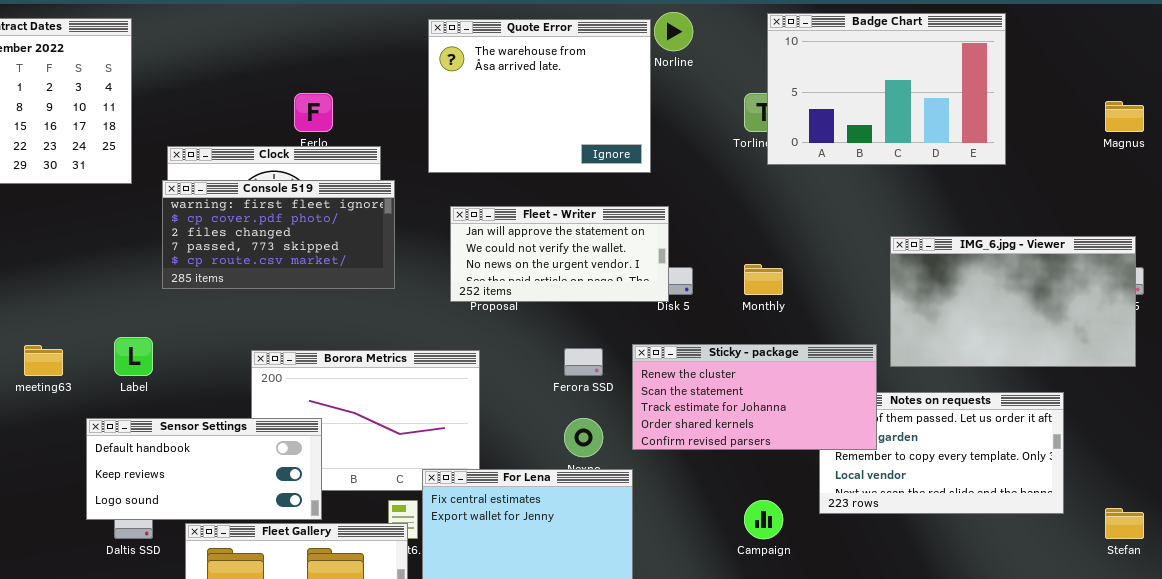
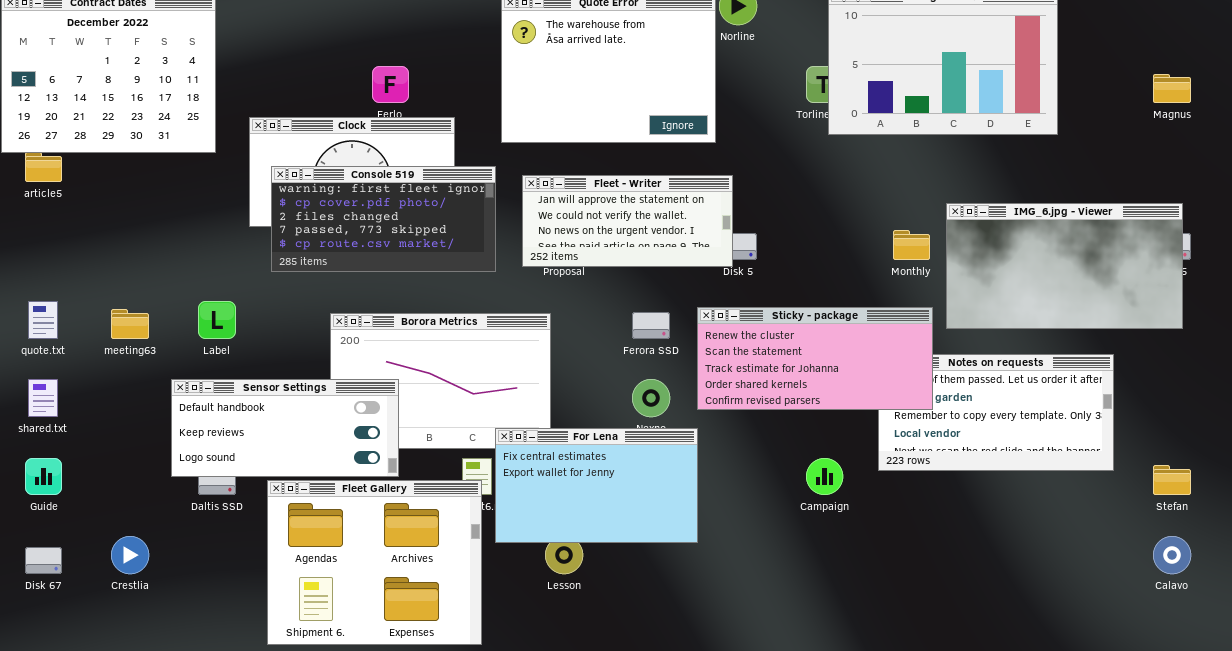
Console 519: [162,180,395,289] -> [271,166,496,272], moved
Monthly: [744,264,783,295] -> [893,230,930,260], moved

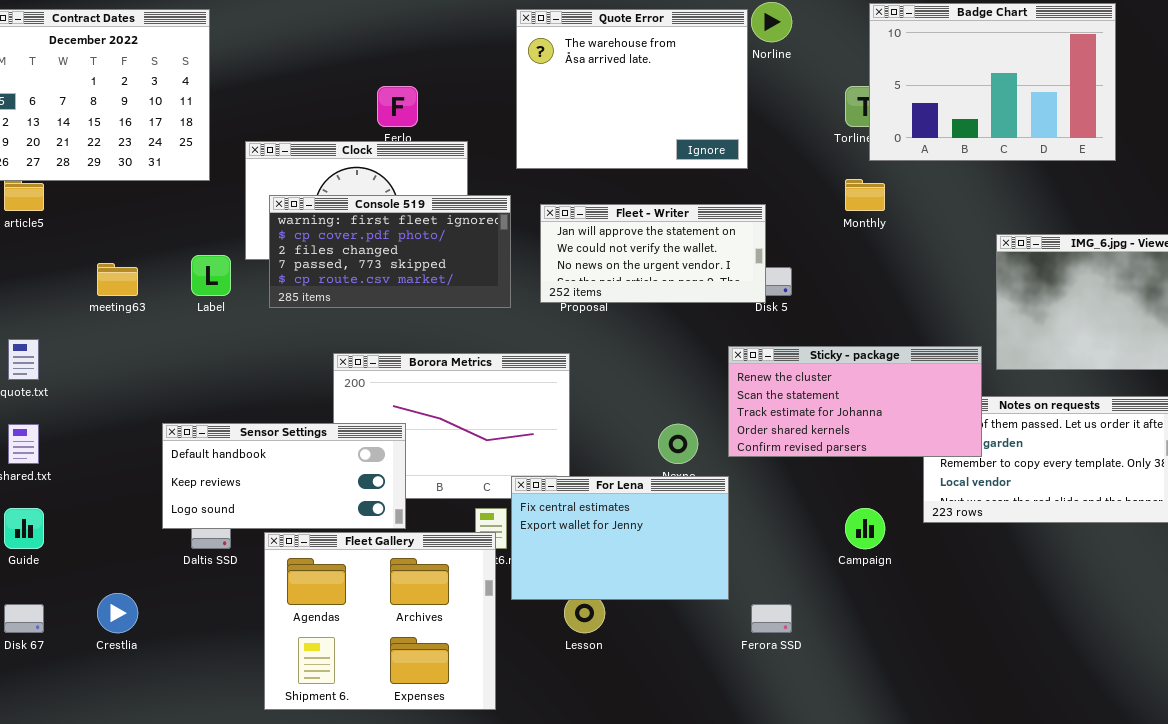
Monthly: [893,230,930,260] -> [845,179,885,211], moved
Label: [198,301,236,339] -> [191,255,231,296], moved
meeting63: [111,309,149,339] -> [97,263,138,296], moved
Ferora SSD: [632,312,670,339] -> [751,604,792,633], moved

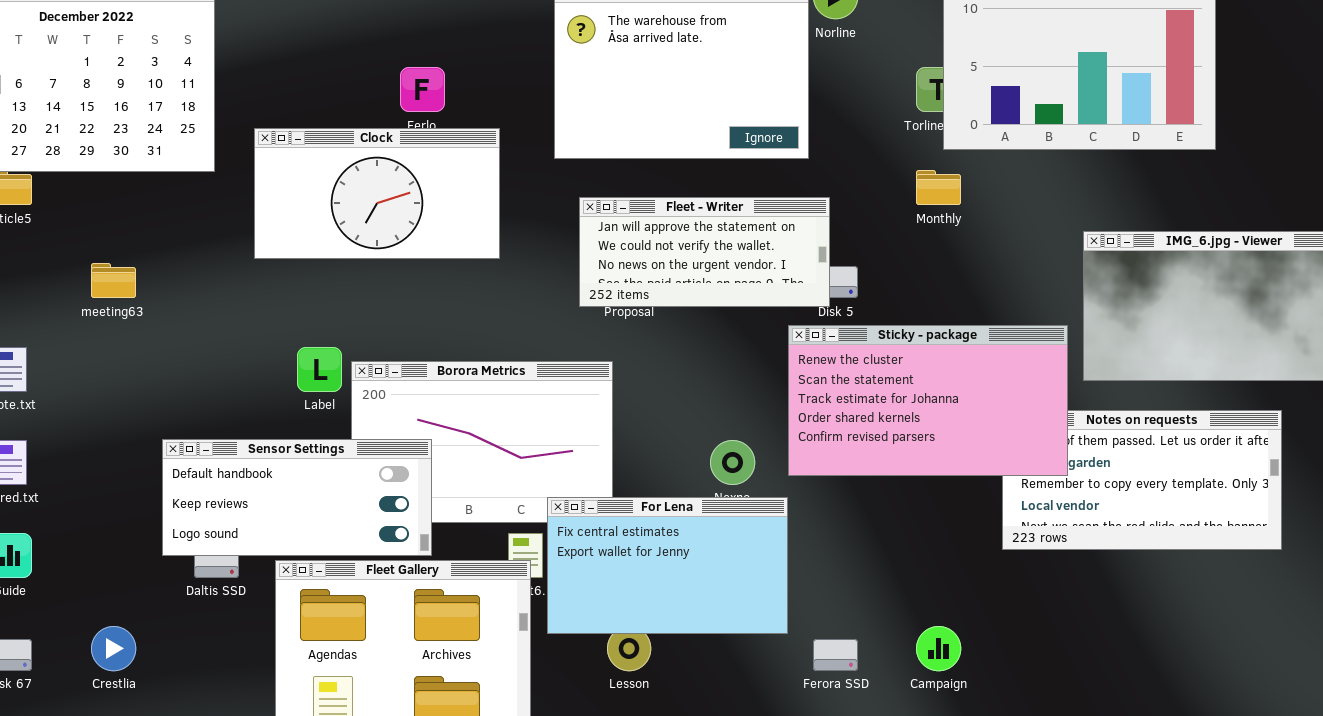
Console 519: [269,195,511,308] -> none, closed
Label: [191,255,231,296] -> [297,347,342,392], moved
Sticky - package: [728,346,982,457] -> [788,325,1068,476], resized
Campaign: [845,508,885,549] -> [916,626,961,671], moved

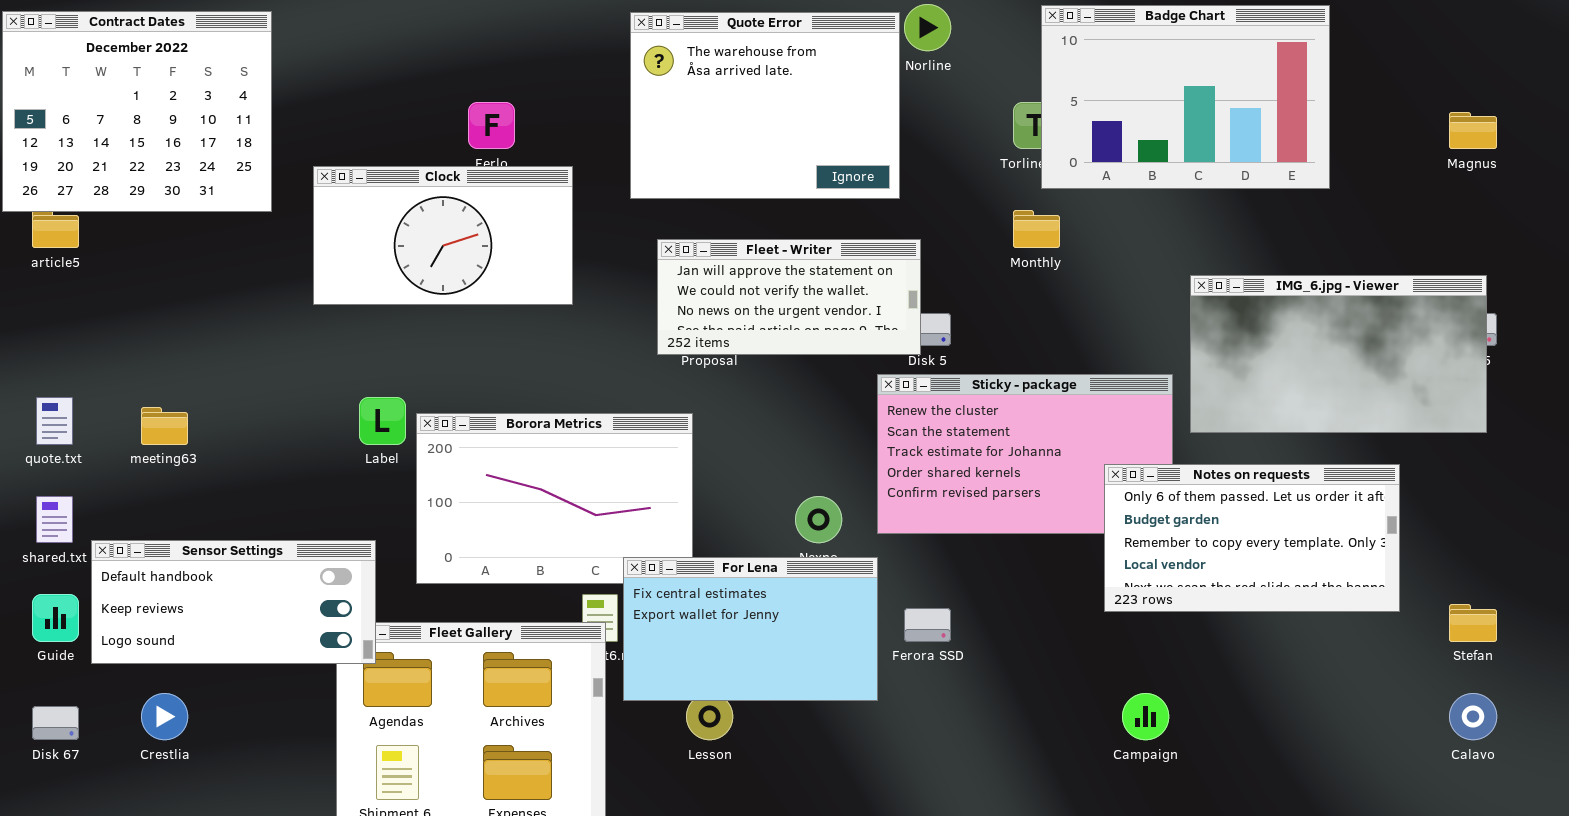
meeting63: [91,263,136,298] -> [141,407,188,445], moved
Notes on requests: [1002,410,1282,550] -> [1104,464,1400,612], raised
Sensor Settings: [162,439,432,556] -> [91,540,376,664], moved
Campaign: [916,626,961,671] -> [1122,693,1169,740], moved
Ferora SSD: [813,639,858,671] -> [904,608,951,642], moved

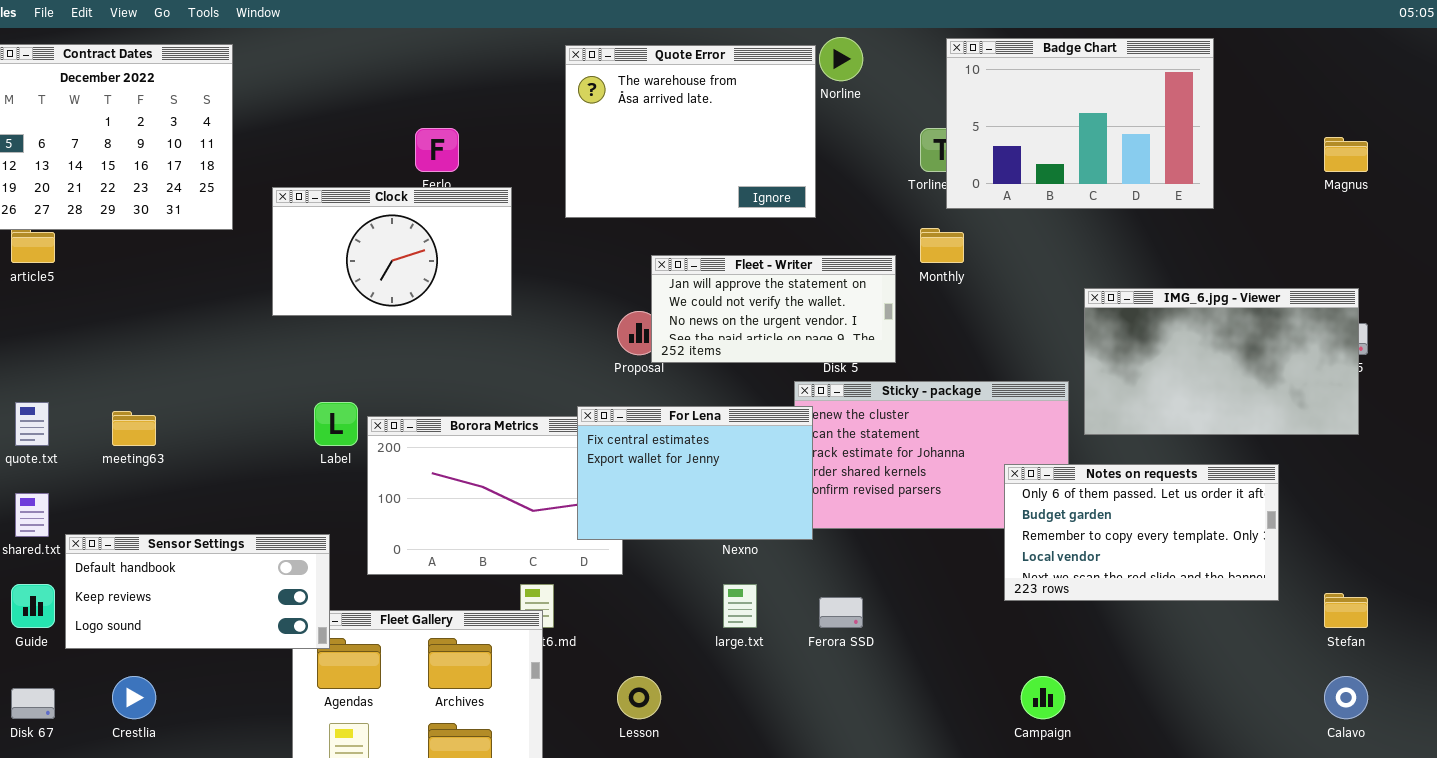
Fleet - Writer: [657,239,921,355] -> [651,255,896,363], moved
For Lena: [623,557,878,701] -> [577,406,813,540], moved

